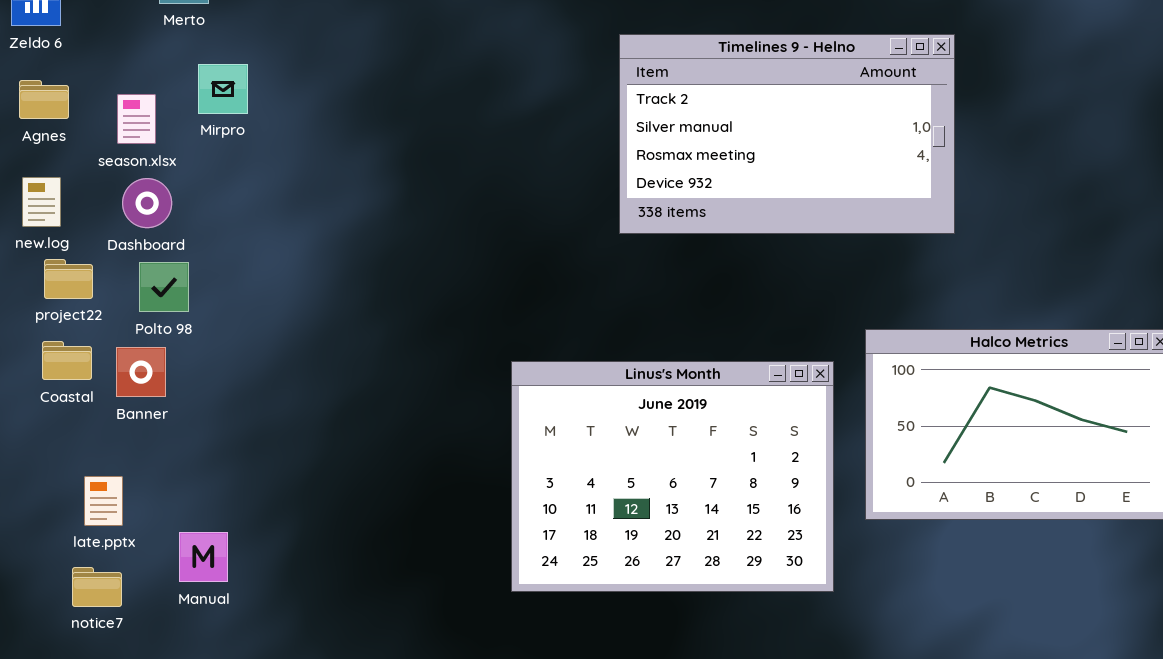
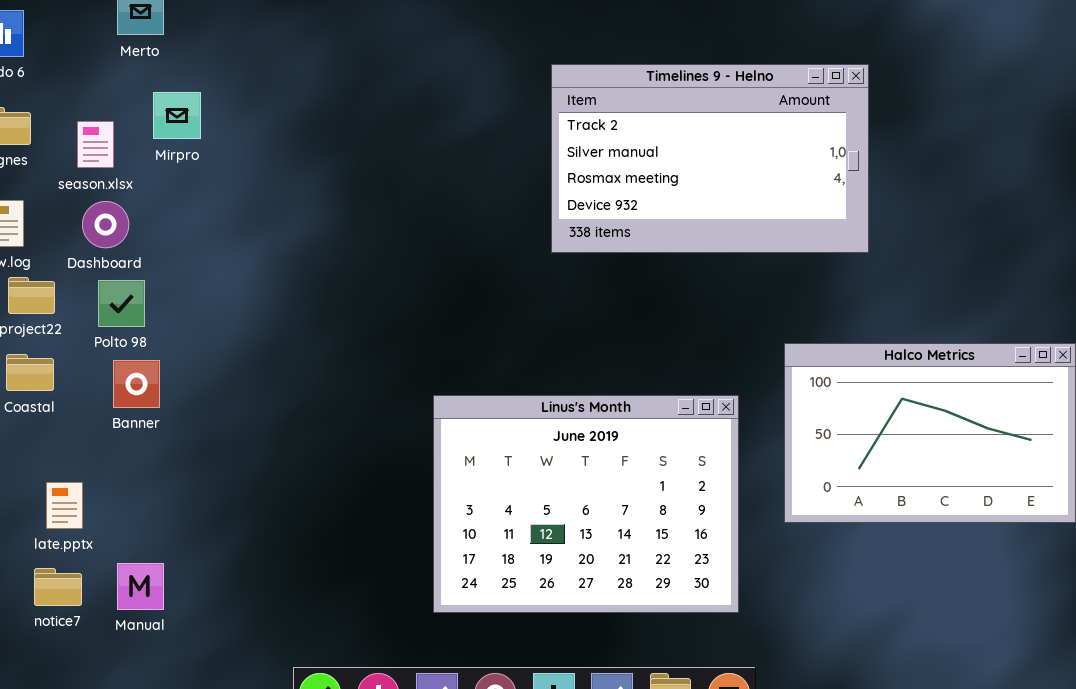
Banner: [116,347,166,397] -> [113,360,160,408], moved
Linus's Month: [511,361,834,592] -> [433,395,739,613], moved
Manual: [179,532,228,582] -> [117,563,164,610], moved

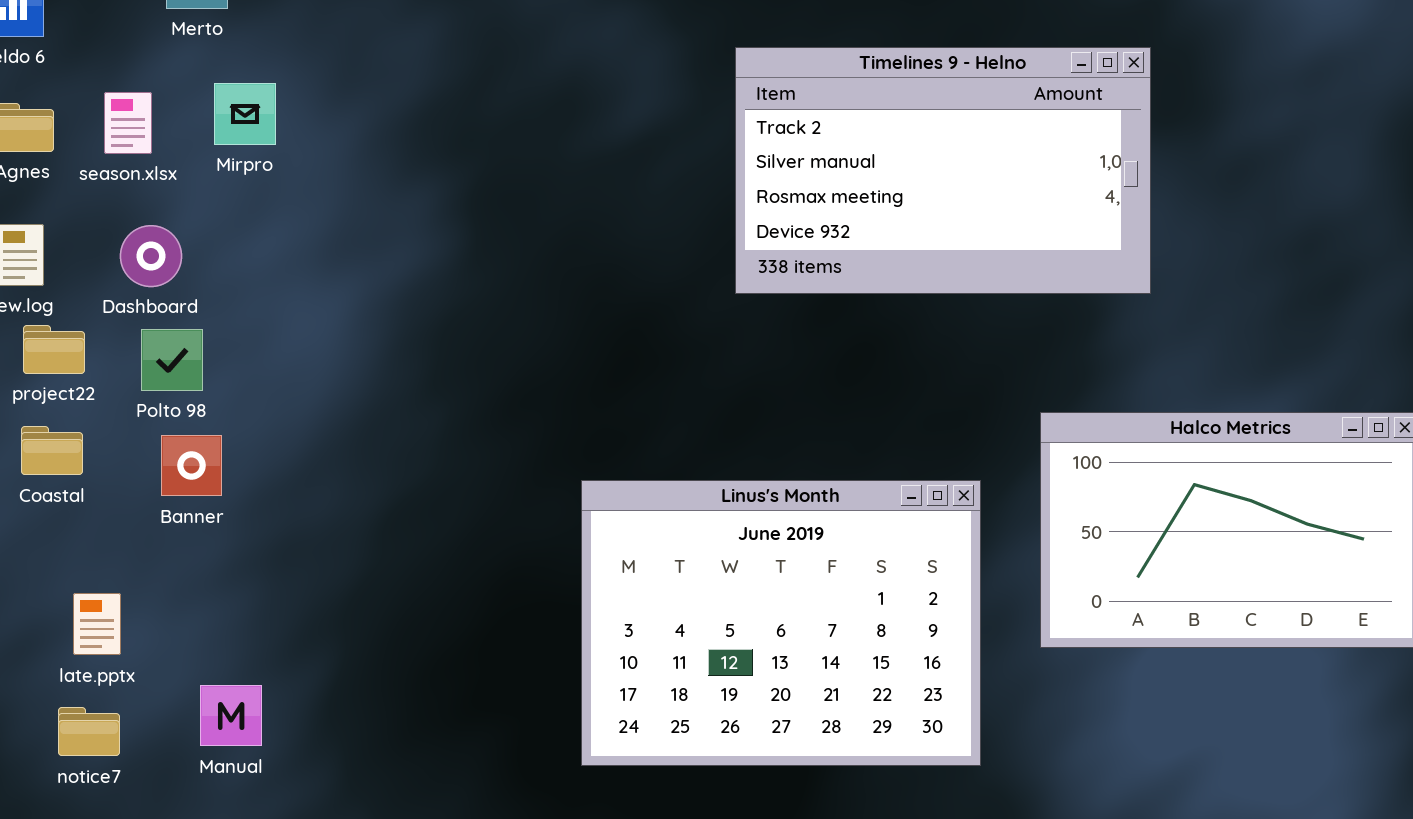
season.xlsx: [77,121,114,168] -> [104,92,152,154], moved
Manual: [117,563,164,610] -> [200,685,262,746], moved

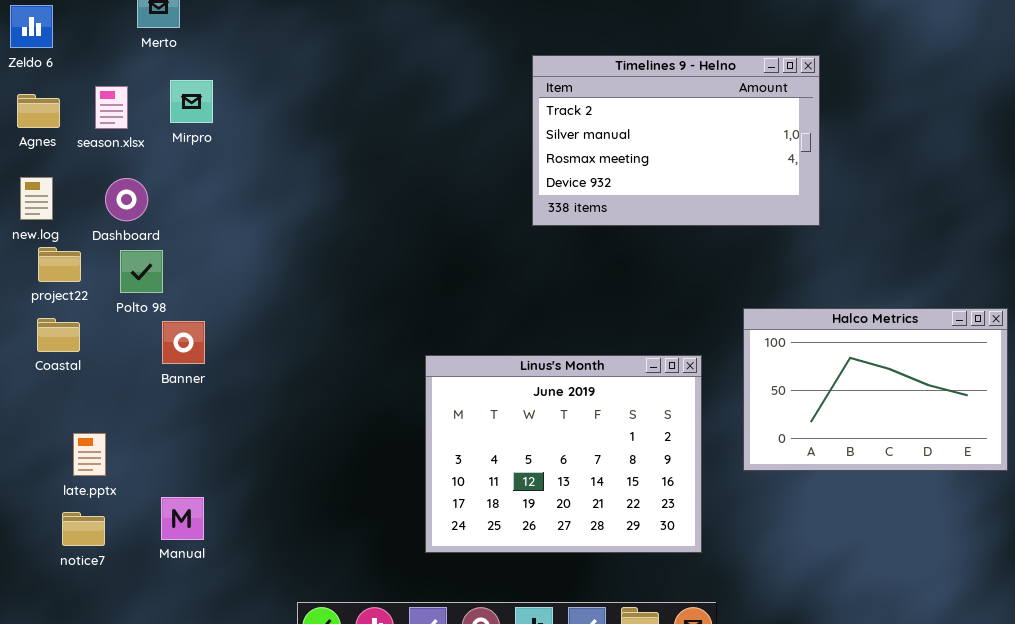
Banner: [161,435,222,496] -> [162,321,205,364], moved

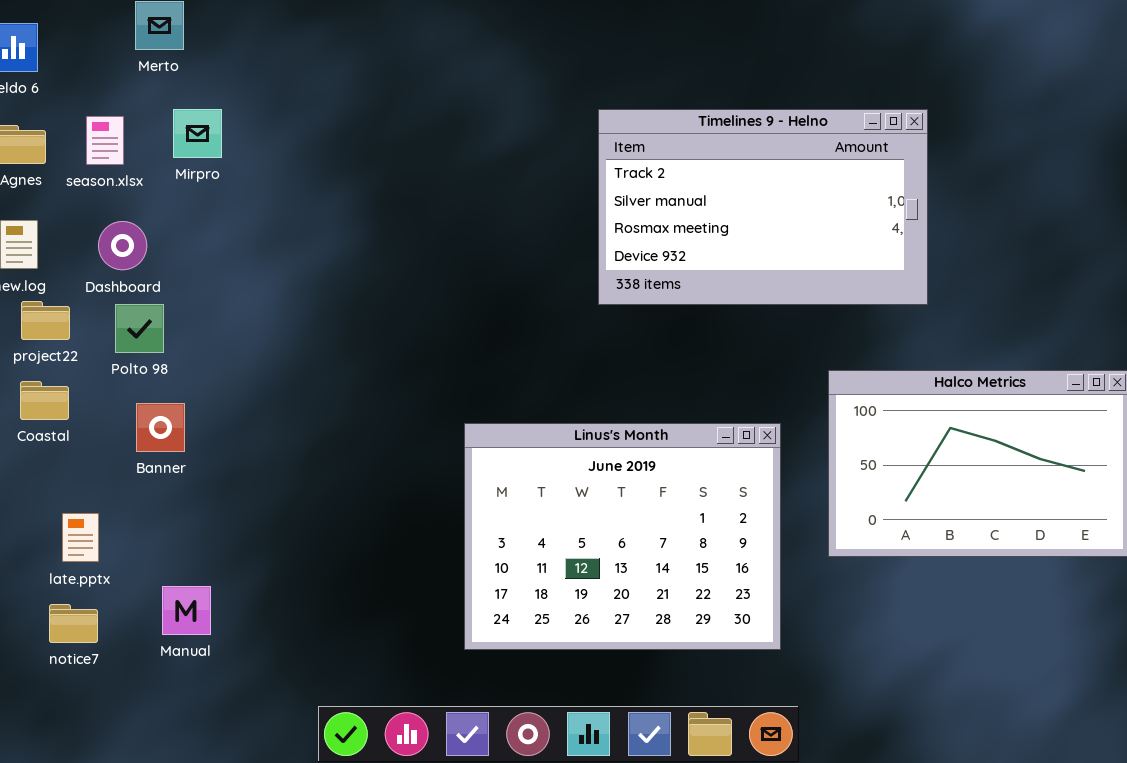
Timelines 9 - Helno: [532,55,820,226] -> [598,109,928,305], moved
Banner: [162,321,205,364] -> [136,403,185,452], moved

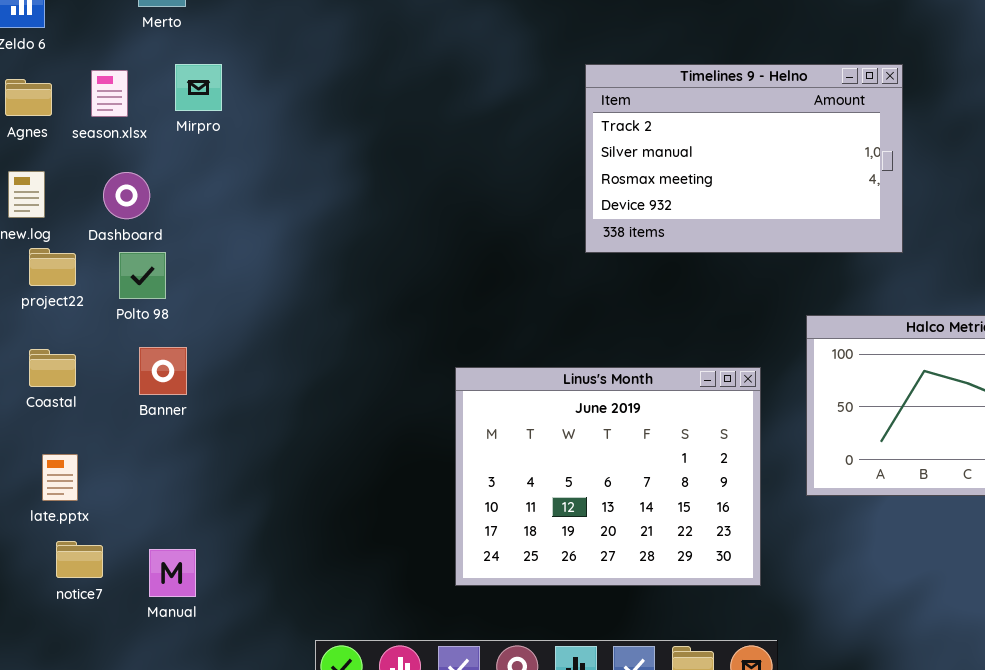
Coastal: [20,381,69,420] -> [29,349,76,387], moved
late.pptx: [62,513,99,562] -> [42,454,78,501], moved
Manual: [162,586,211,635] -> [149,549,196,597], moved

